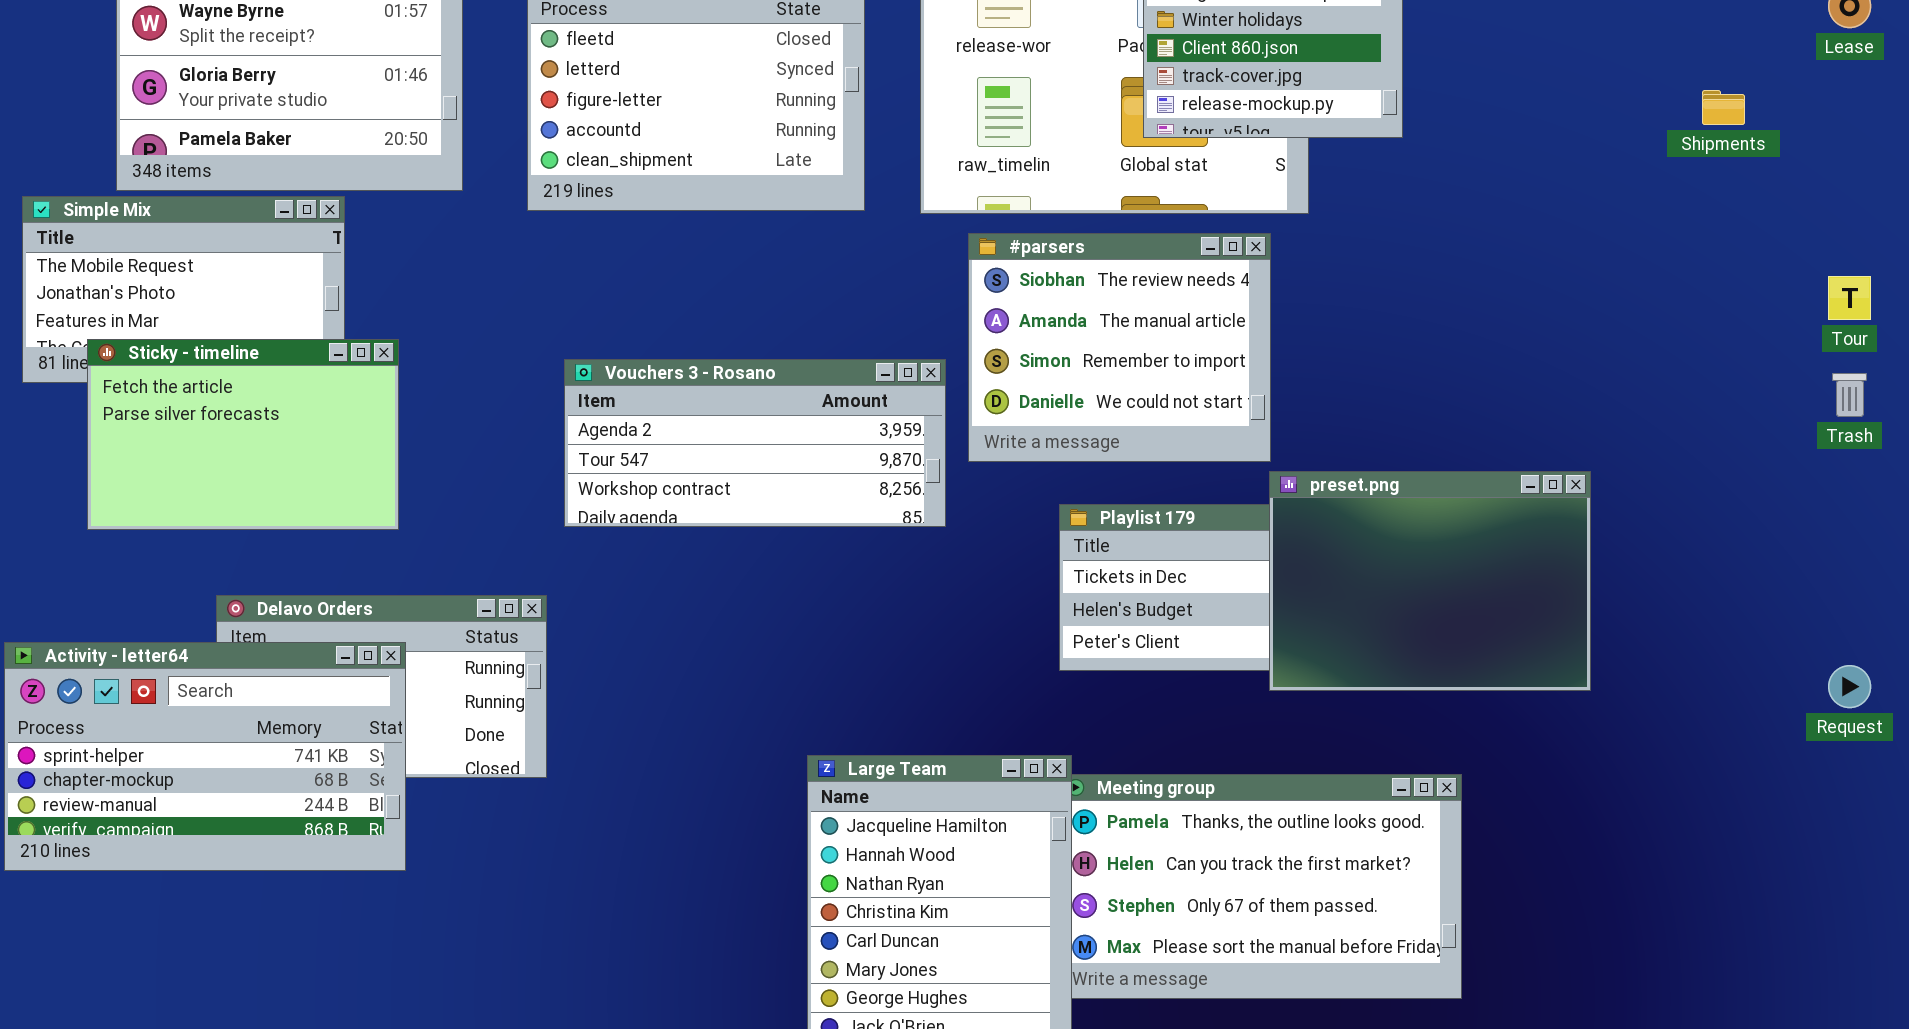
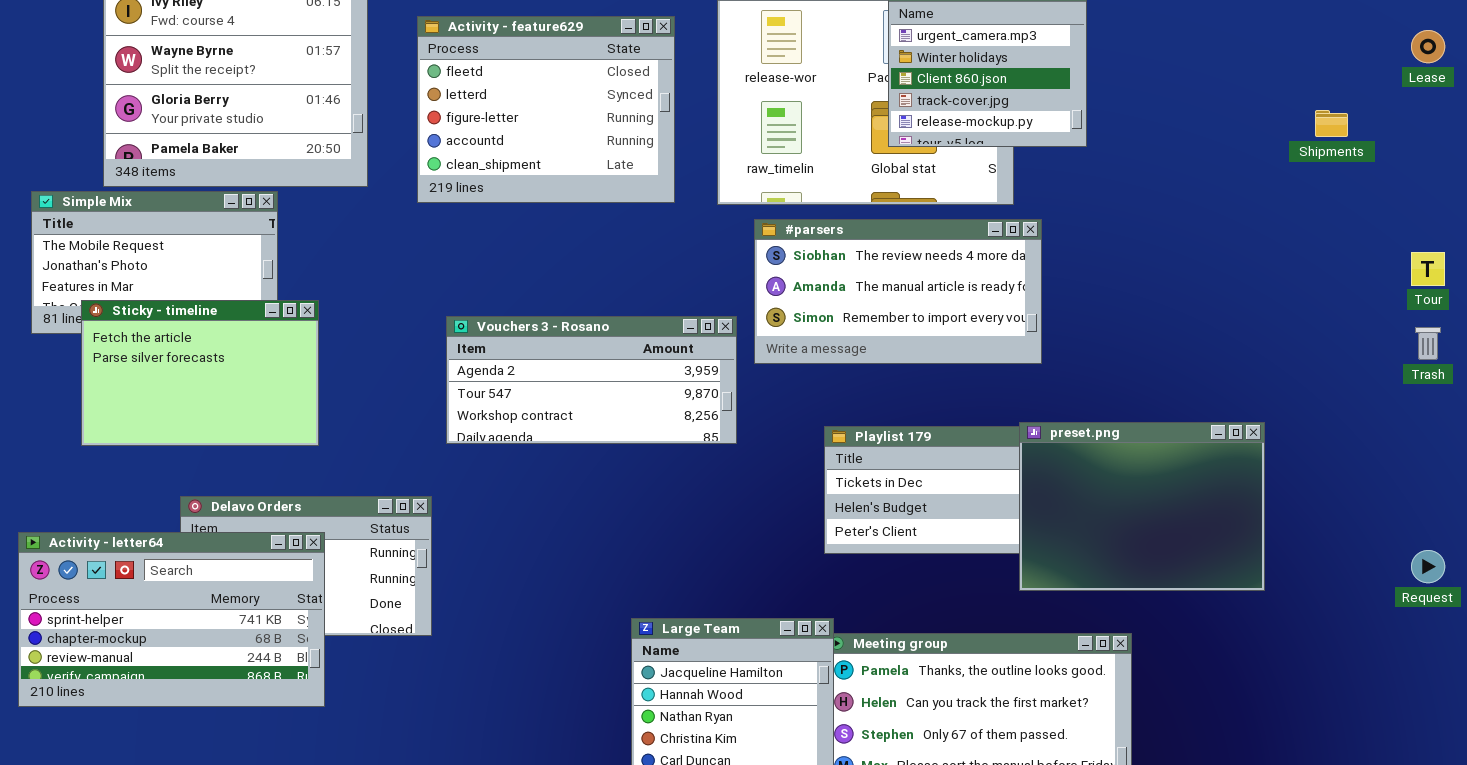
#parsers: [968,233,1271,462] -> [754,219,1042,364], resized
preset.png: [1269,471,1591,691] -> [1019,422,1265,591], moved

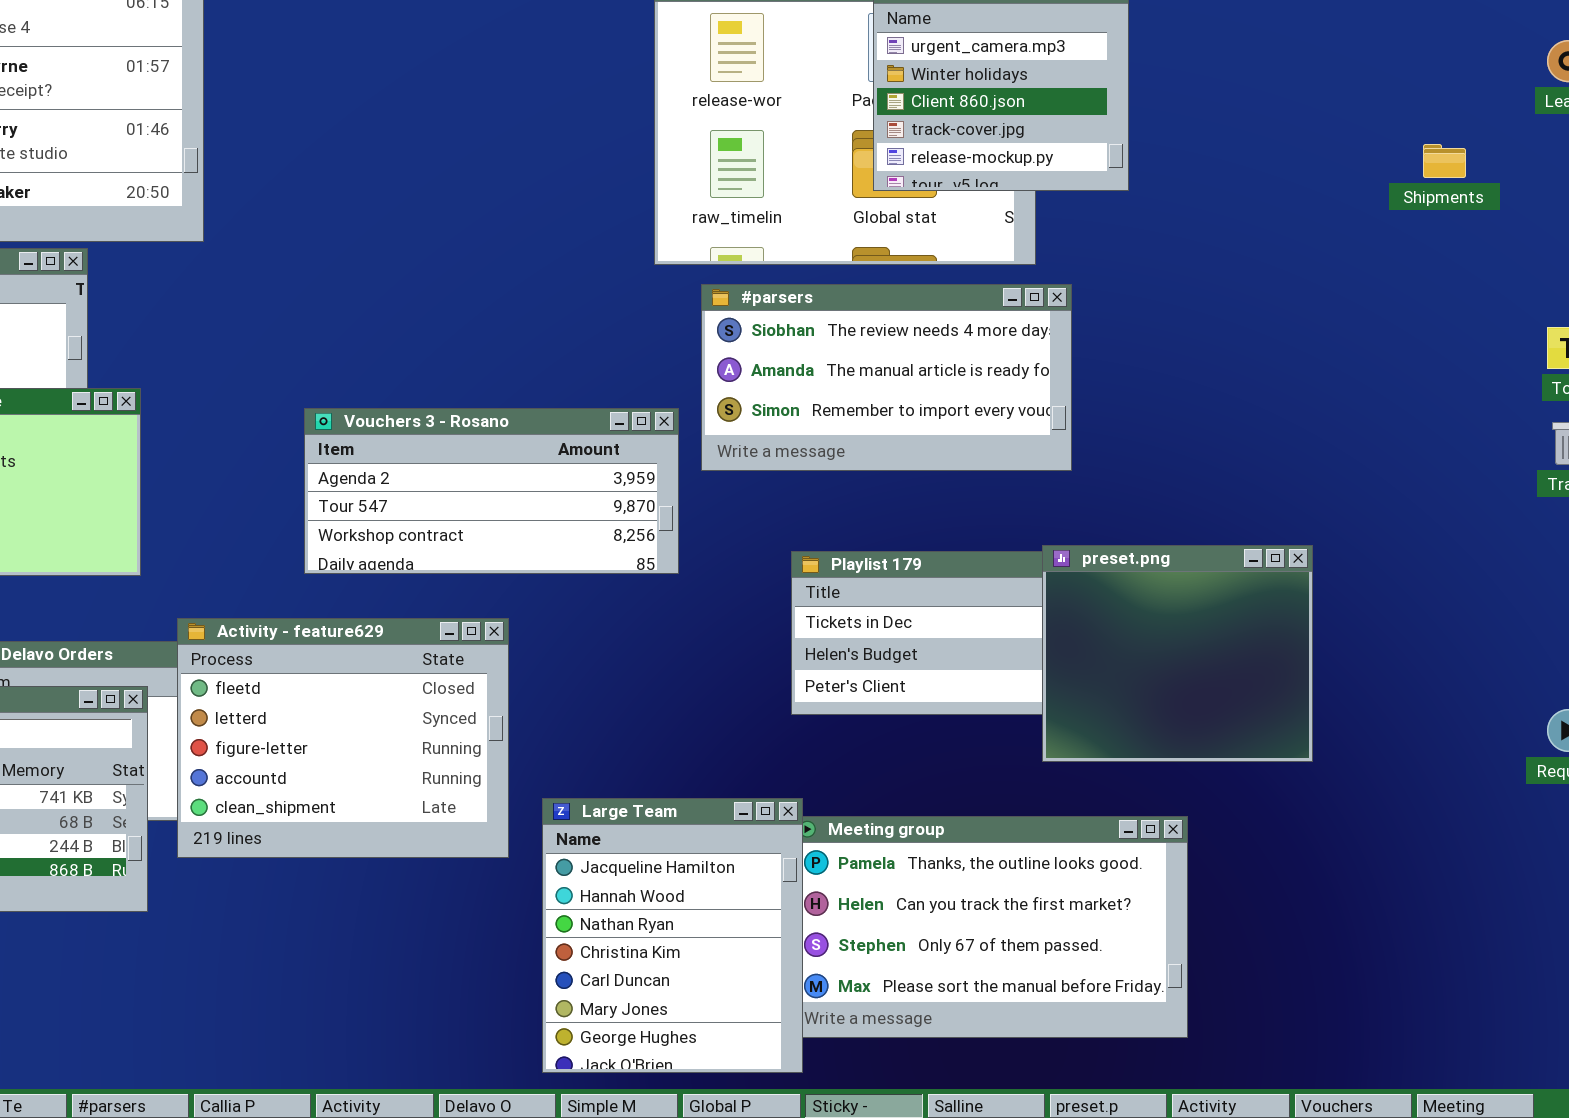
Activity - feature629: [417,16,675,203] -> [177,618,509,858], moved
preset.png: [1019,422,1265,591] -> [1042,545,1313,762], resized

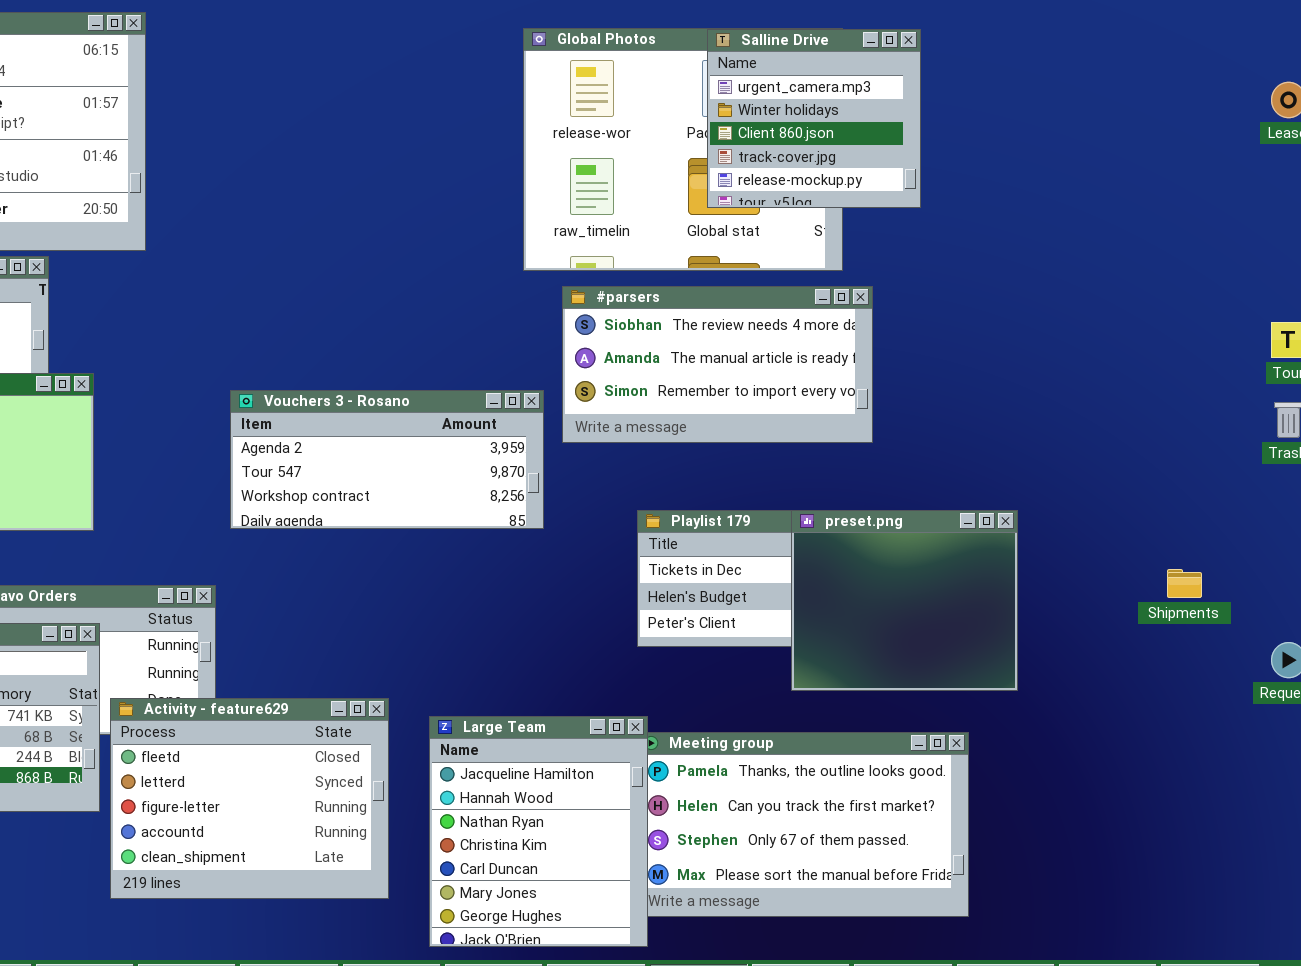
Shipments: [1423,144,1466,178] -> [1167,569,1202,598], moved
preset.png: [1042,545,1313,762] -> [791,510,1018,691], moved
Activity - feature629: [177,618,509,858] -> [110,698,389,899], moved

